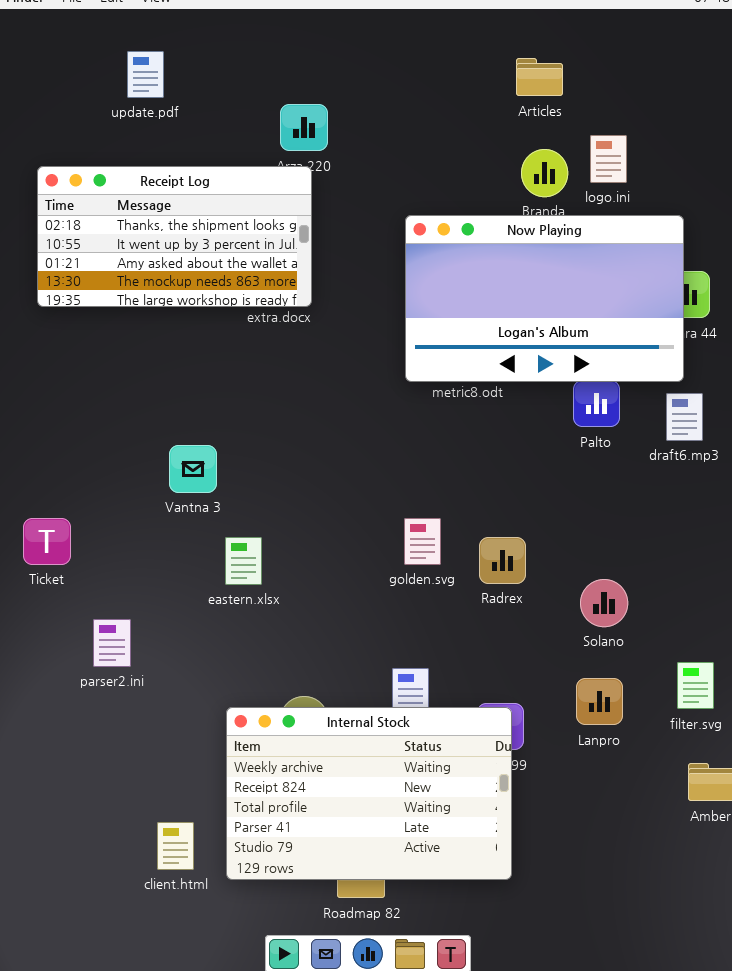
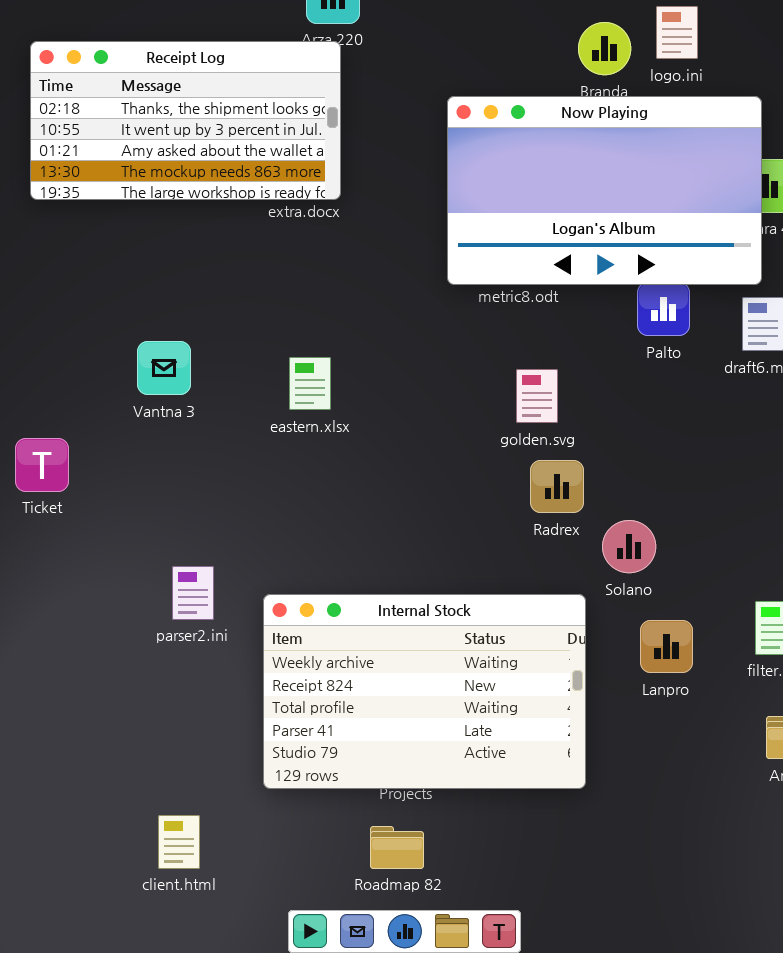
Vantna 3: [169,445,217,493] -> [137,341,191,395], moved
golden.svg: [404,518,441,565] -> [516,369,558,423], moved
eastern.xlsx: [225,537,262,585] -> [289,357,331,410], moved
Solano: [580,579,628,627] -> [602,520,656,573], moved
parser2.ini: [93,619,131,667] -> [172,566,214,620], moved
Internal Stock: [226,707,512,880] -> [263,594,586,789], moved
client.html: [157,822,194,870] -> [158,815,200,869], moved

